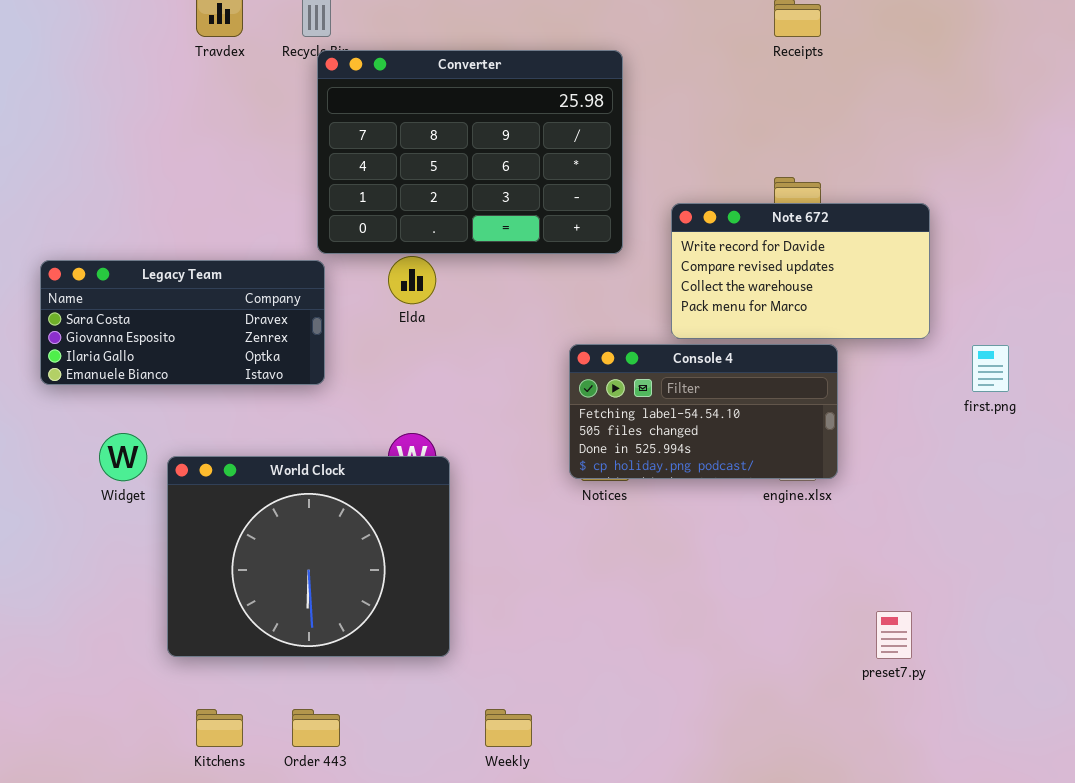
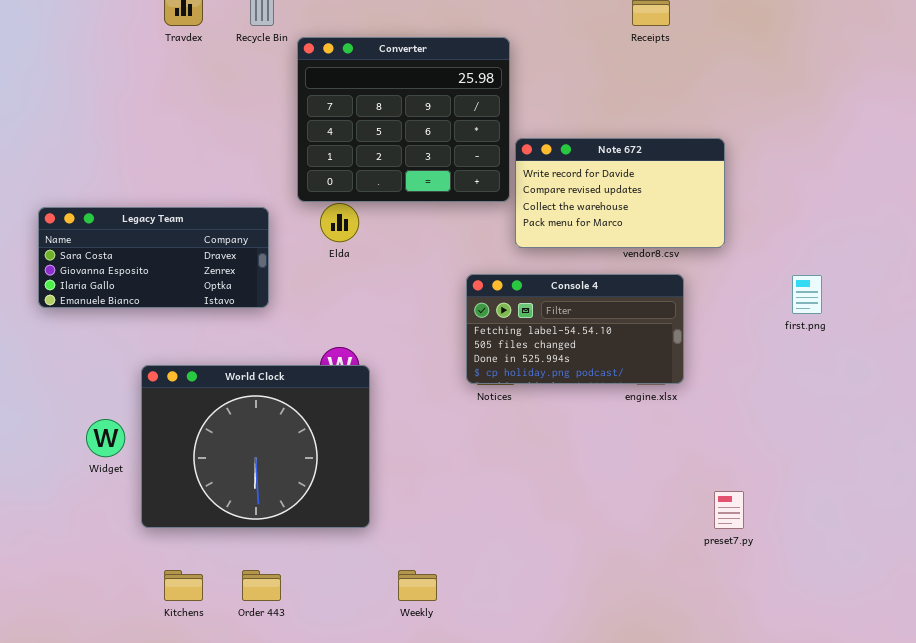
Converter: [317,50,623,254] -> [297,37,510,202], resized
Note 672: [671,203,930,339] -> [515,138,725,248], moved
Widget: [99,433,147,481] -> [86,419,125,457], moved

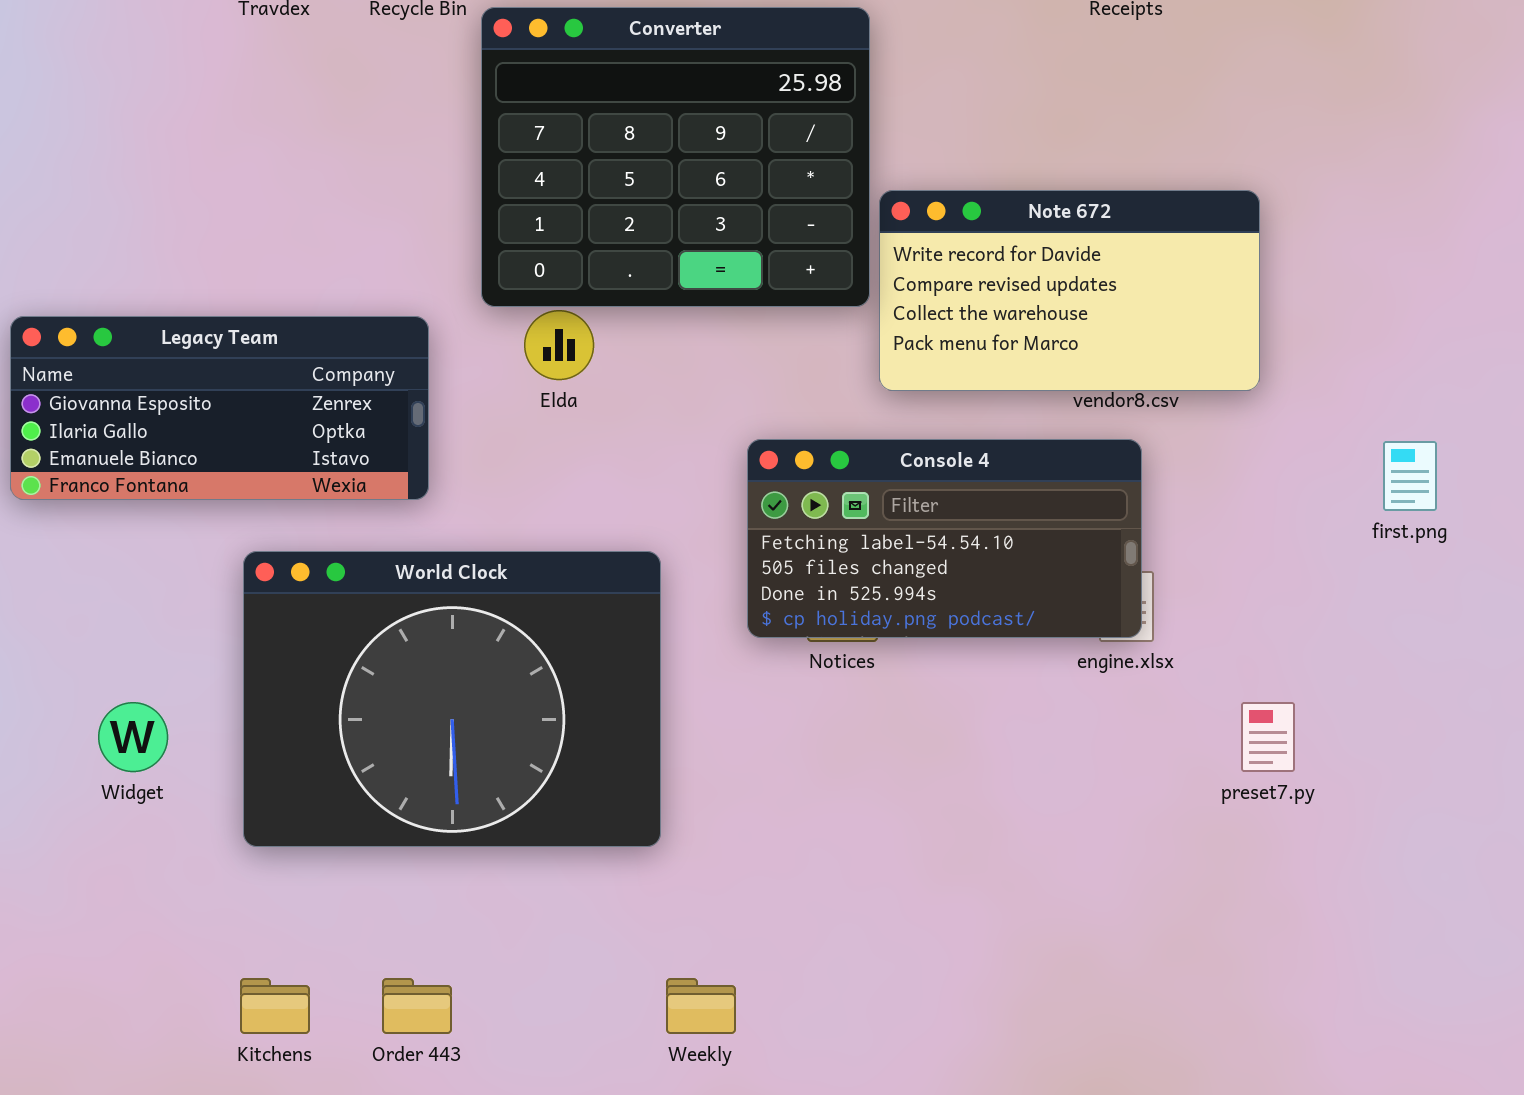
Legacy Team: [38,207,269,308] -> [10,316,429,500], scrolled down 1 row
Console 4: [466,274,684,384] -> [747,439,1142,638], moved
World Clock: [141,365,370,528] -> [243,551,661,847], moved
preset7.py: [714,491,744,529] -> [1241,702,1295,772], moved

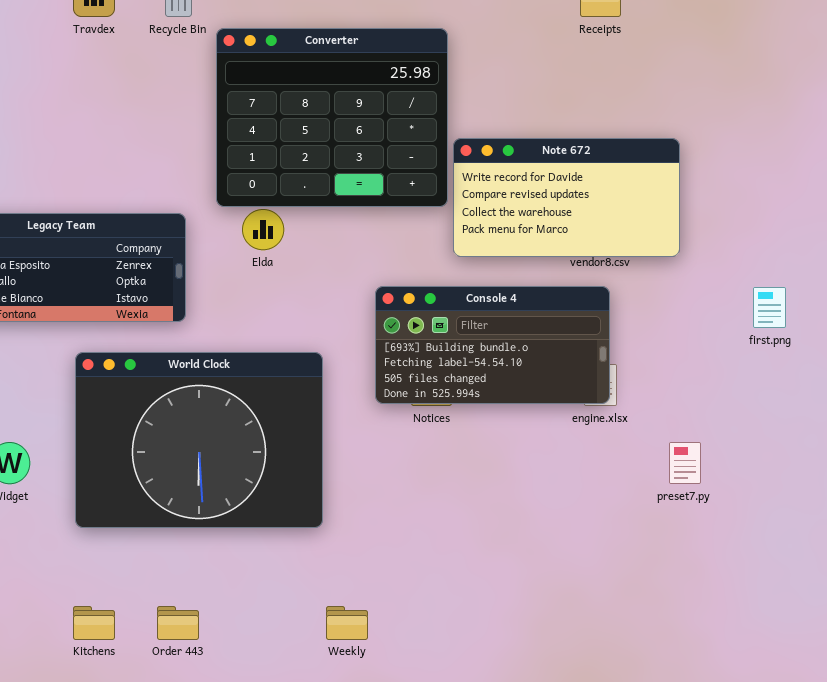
Console 4: [747,439,1142,638] -> [375,286,610,404], scrolled up 1 row

